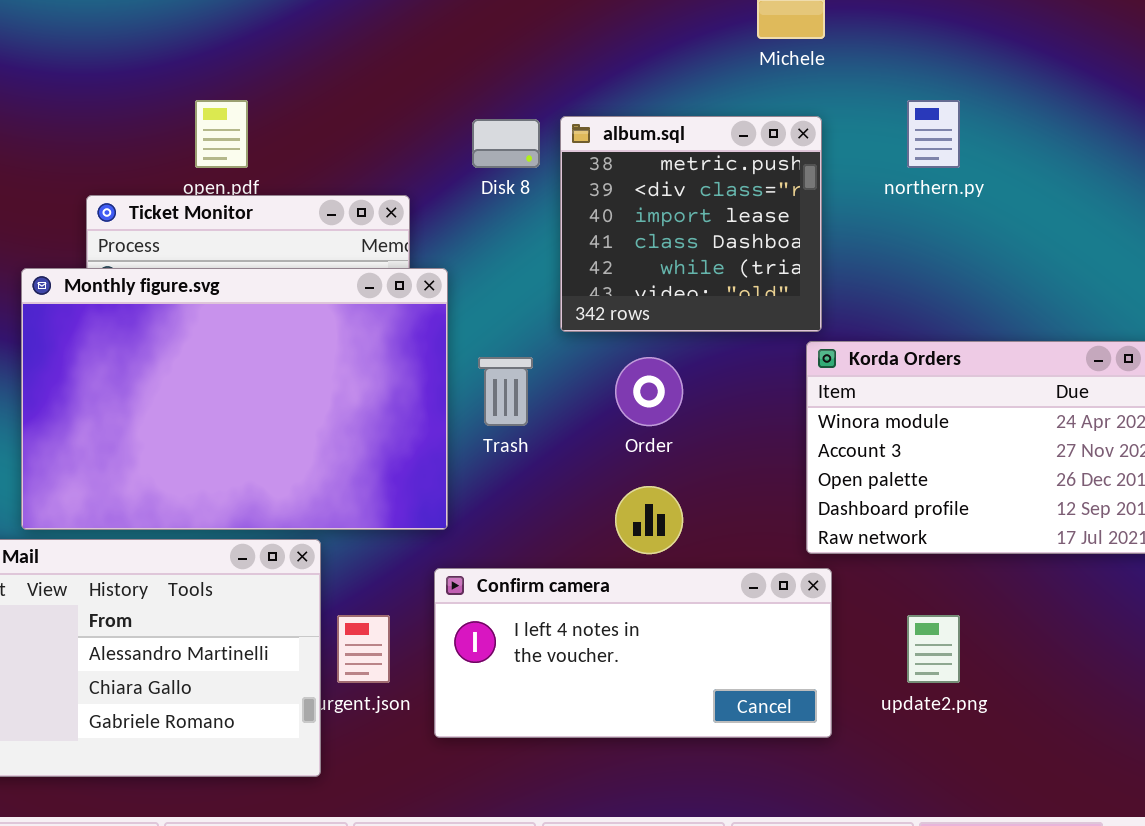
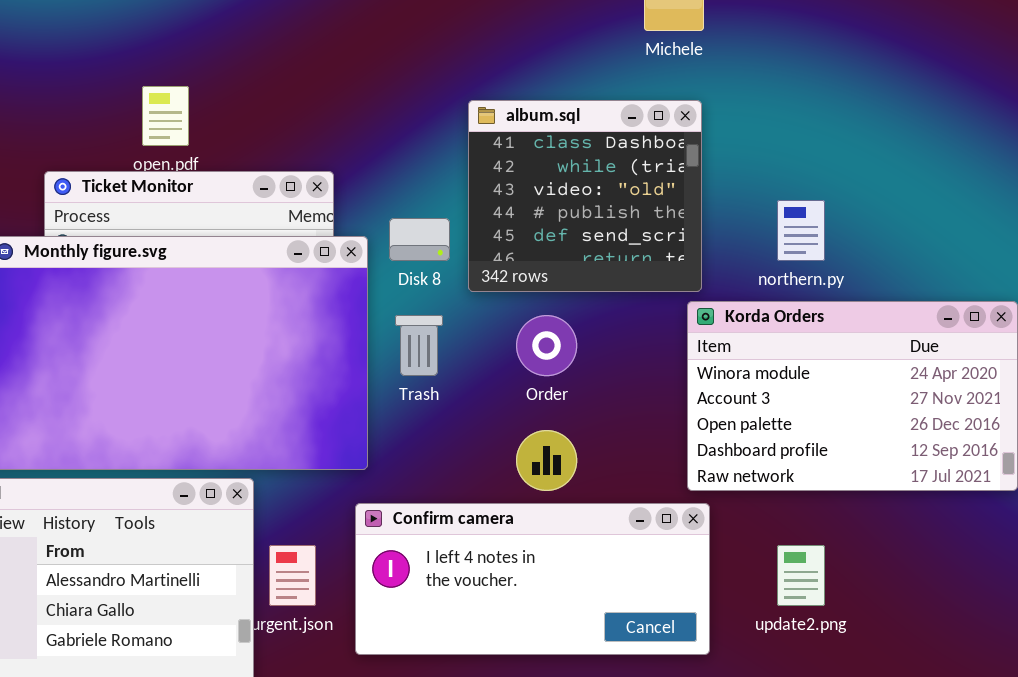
northern.py: [907,100,960,168] -> [777,200,825,261], moved
album.sql: [560,116,822,332] -> [468,100,702,292], scrolled down 3 rows
Disk 8: [472,119,540,168] -> [389,218,450,261], moved

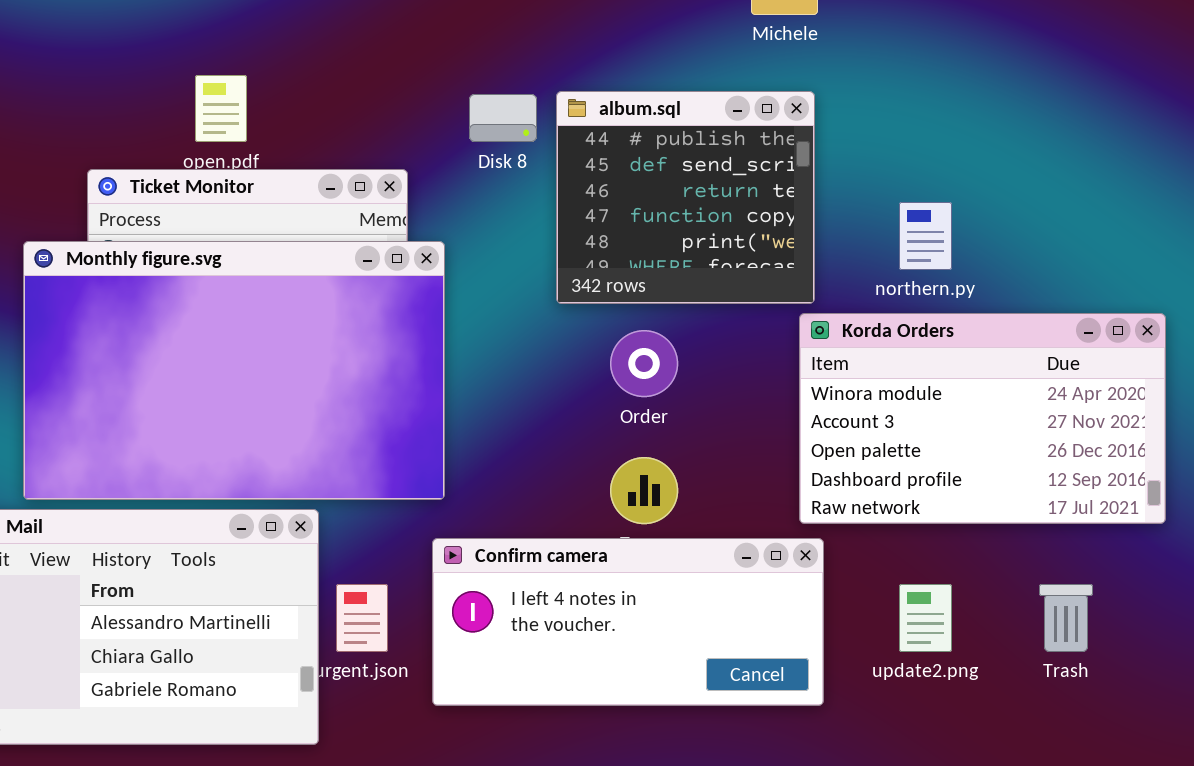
album.sql: [468,100,702,292] -> [556,91,815,304], scrolled down 3 rows
Disk 8: [389,218,450,261] -> [469,94,537,142], moved
Trash: [395,315,443,376] -> [1039,584,1093,652], moved

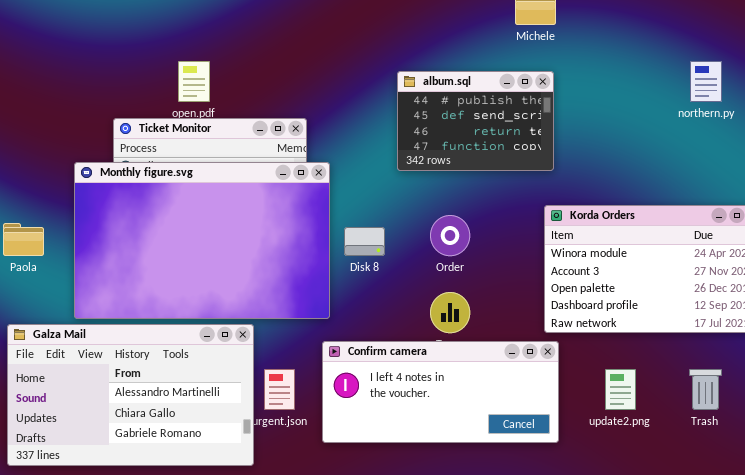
album.sql: [556,91,815,304] -> [397,71,554,171], resized
Disk 8: [469,94,537,142] -> [344,227,385,256], moved
northern.py: [899,202,952,270] -> [690,61,722,102], moved

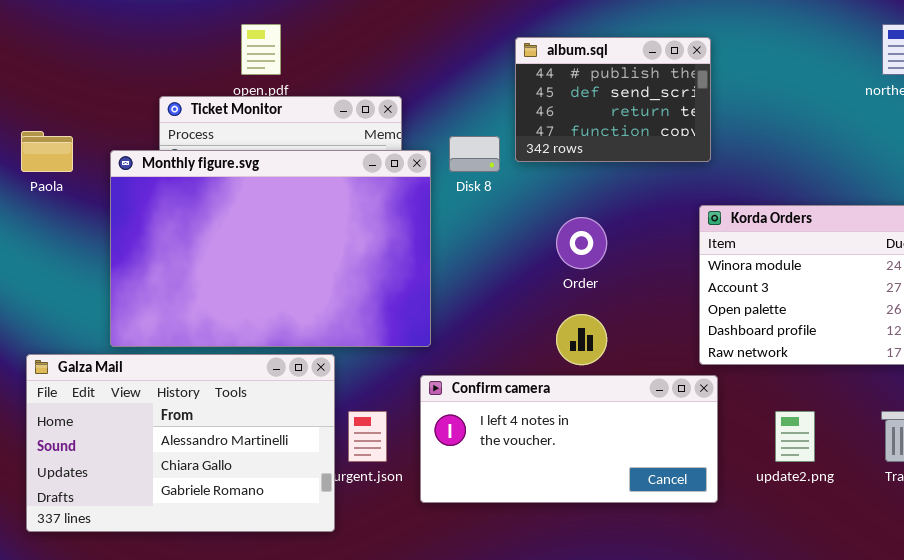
Paola: [3,223,44,256] -> [21,131,73,172], moved
Disk 8: [344,227,385,256] -> [449,136,500,172], moved

